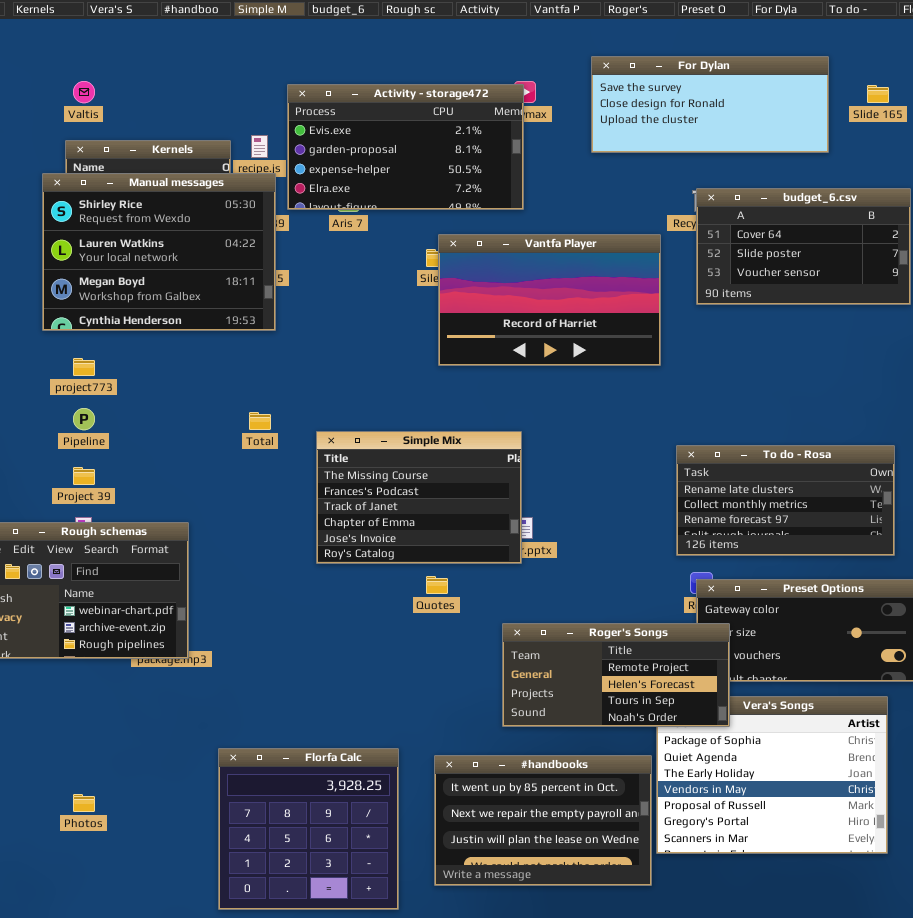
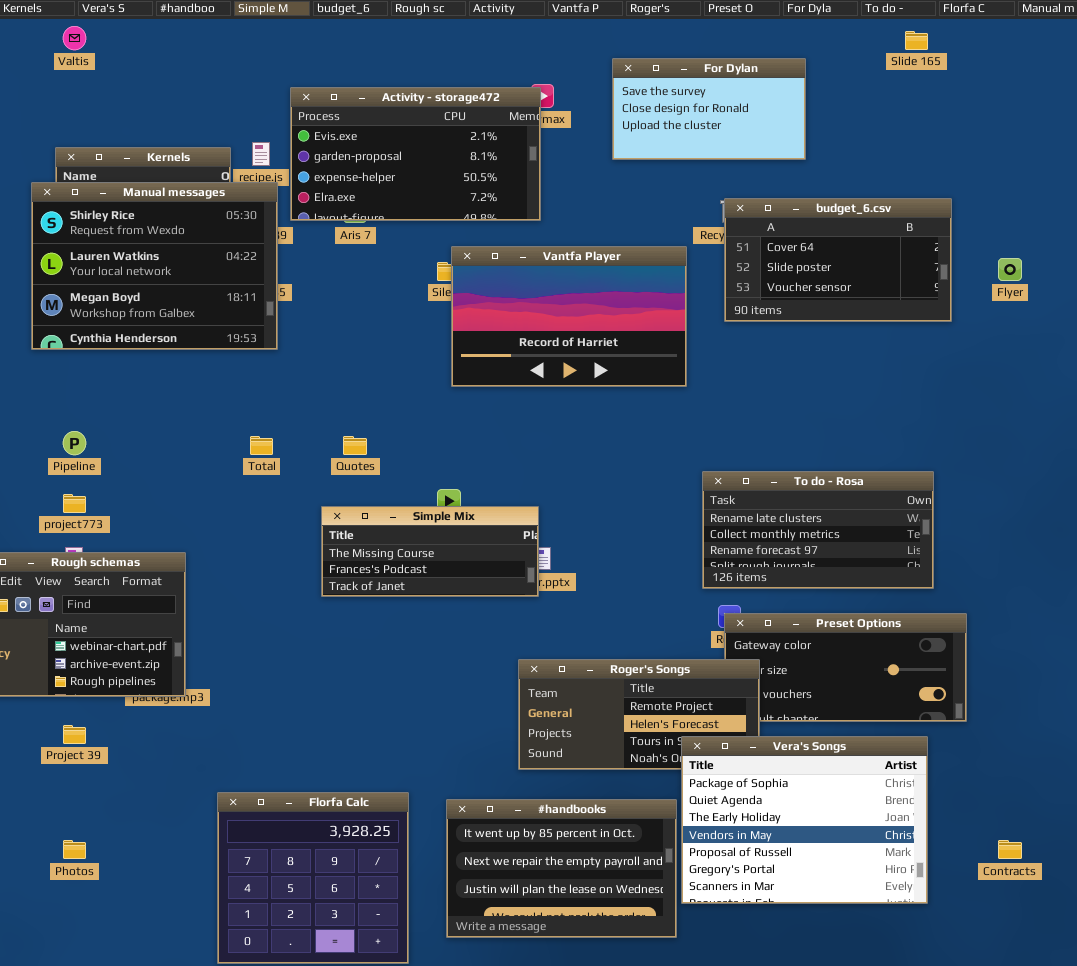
For Dylan: [591,56,829,153] -> [612,58,806,160], resized
Valtis: [73,81,95,103] -> [63,26,86,50], moved
Slide 165: [867,85,889,103] -> [905,31,928,50], moved
project773: [73,358,95,376] -> [63,494,86,513], moved
Simple Mix: [316,431,522,564] -> [321,506,539,597], resized
Project 39: [73,467,95,485] -> [63,725,86,744], moved
Quotes: [426,576,448,594] -> [343,436,367,455], moved
Vera's Songs: [656,696,888,854] -> [681,736,928,904], raised

